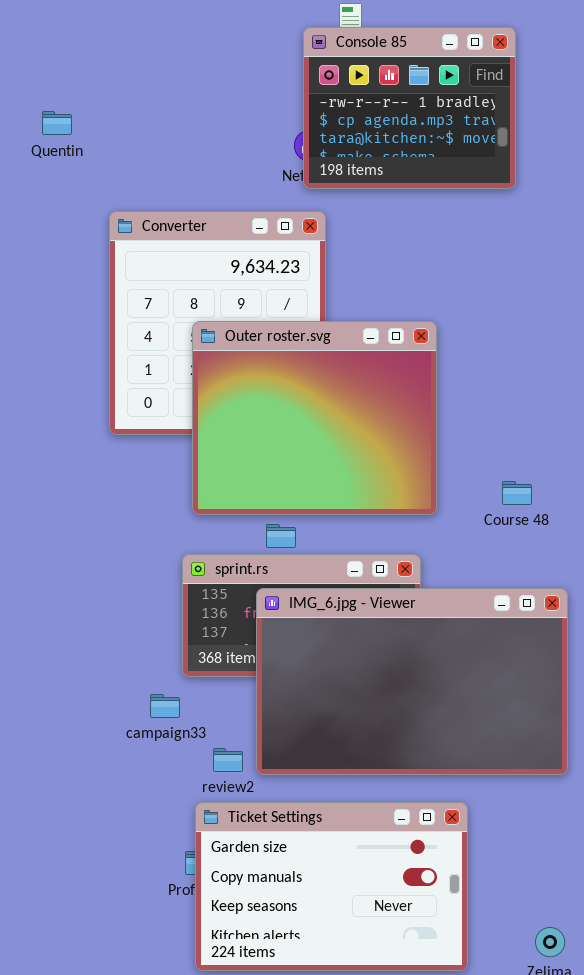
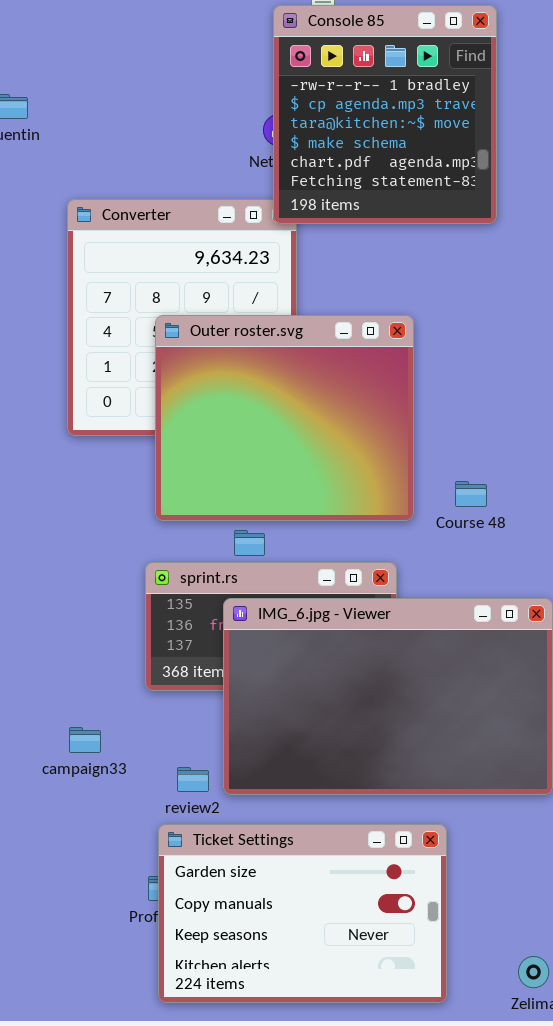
Console 85: [303,27,516,189] -> [273,5,497,224], resized
Course 48: [502,481,532,505] -> [455,481,487,507], moved
campaign33: [150,694,180,718] -> [69,727,101,753], moved

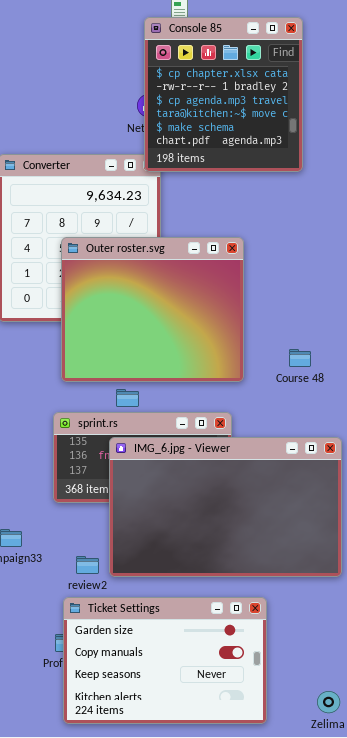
Console 85: [273,5,497,224] -> [144,17,303,172], scrolled up 1 row
Course 48: [455,481,487,507] -> [289,349,311,367], moved

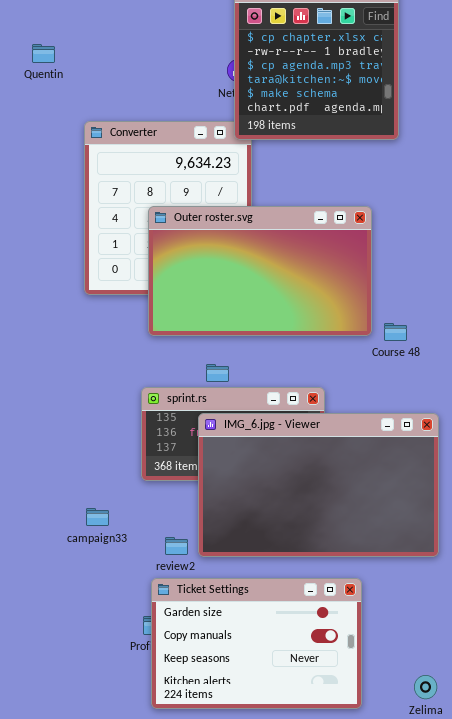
Outer roster.svg: [61,237,244,382] -> [148,206,372,336], resized

